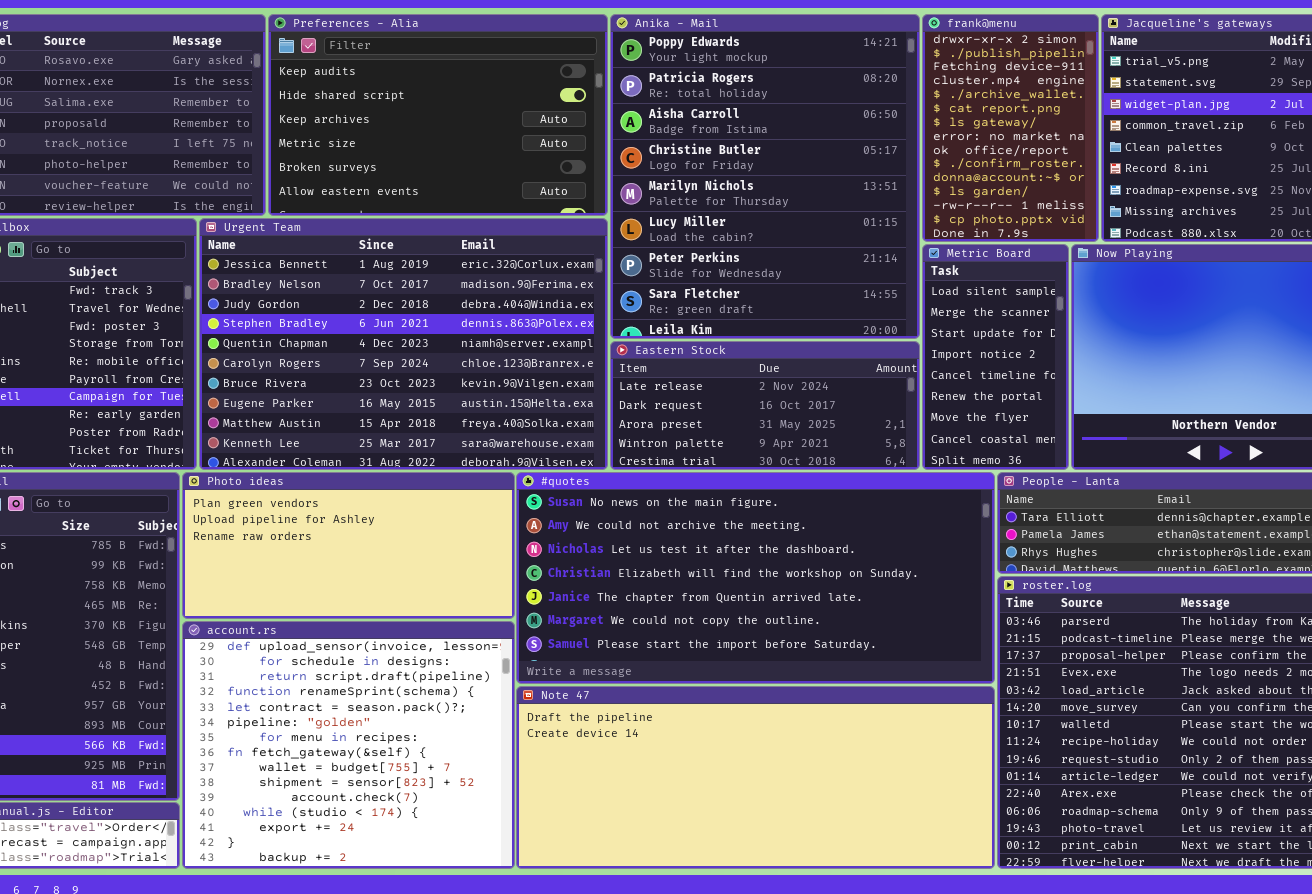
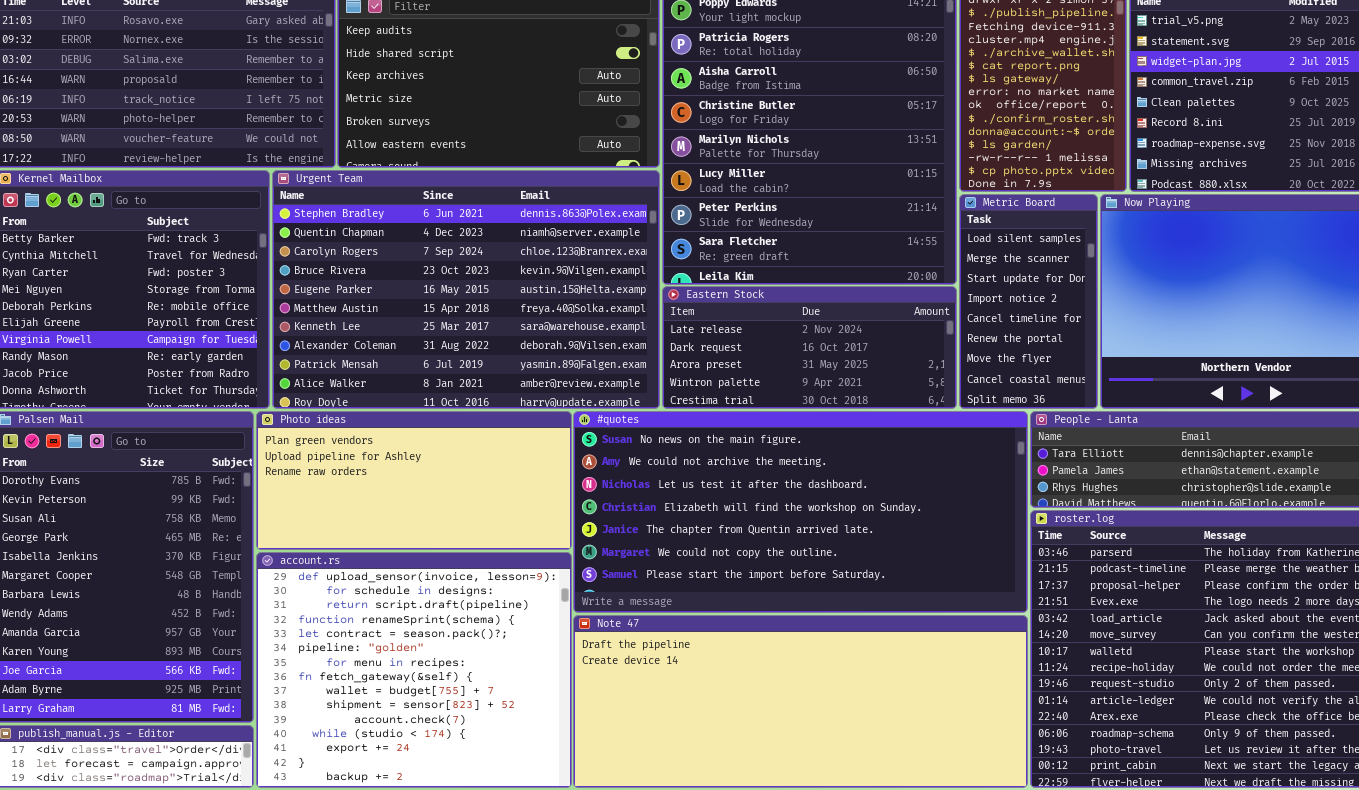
Urgent Team: [199,218,608,470] -> [272,170,660,409], scrolled down 3 rows

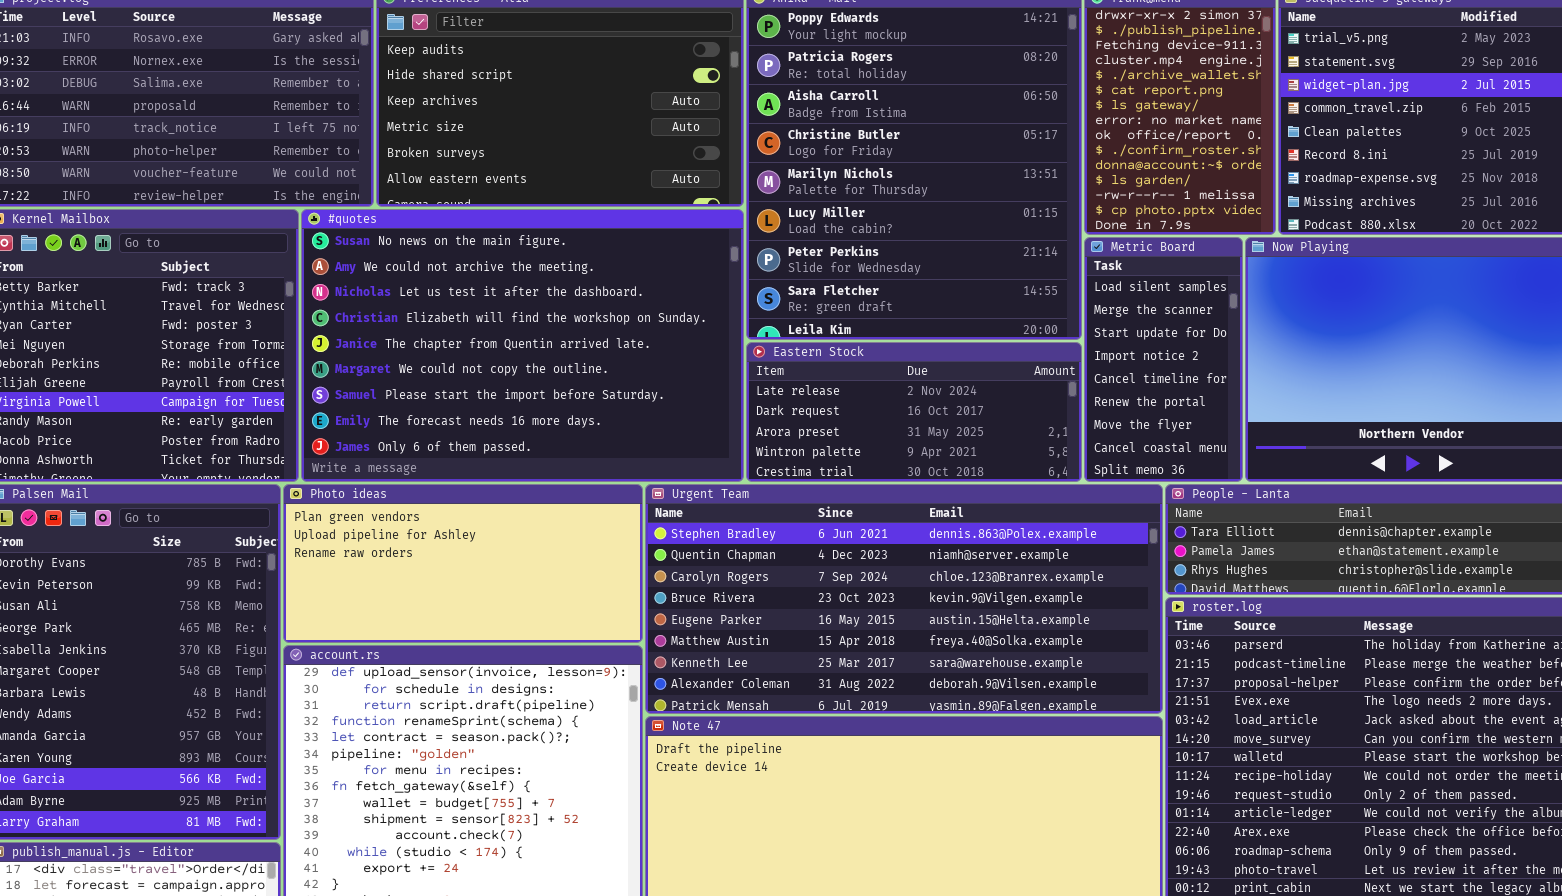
Urgent Team: [272,170,660,409] -> [645,484,1163,714], moved, resized
#quotes: [573,411,1028,613] -> [301,209,744,482], moved, resized

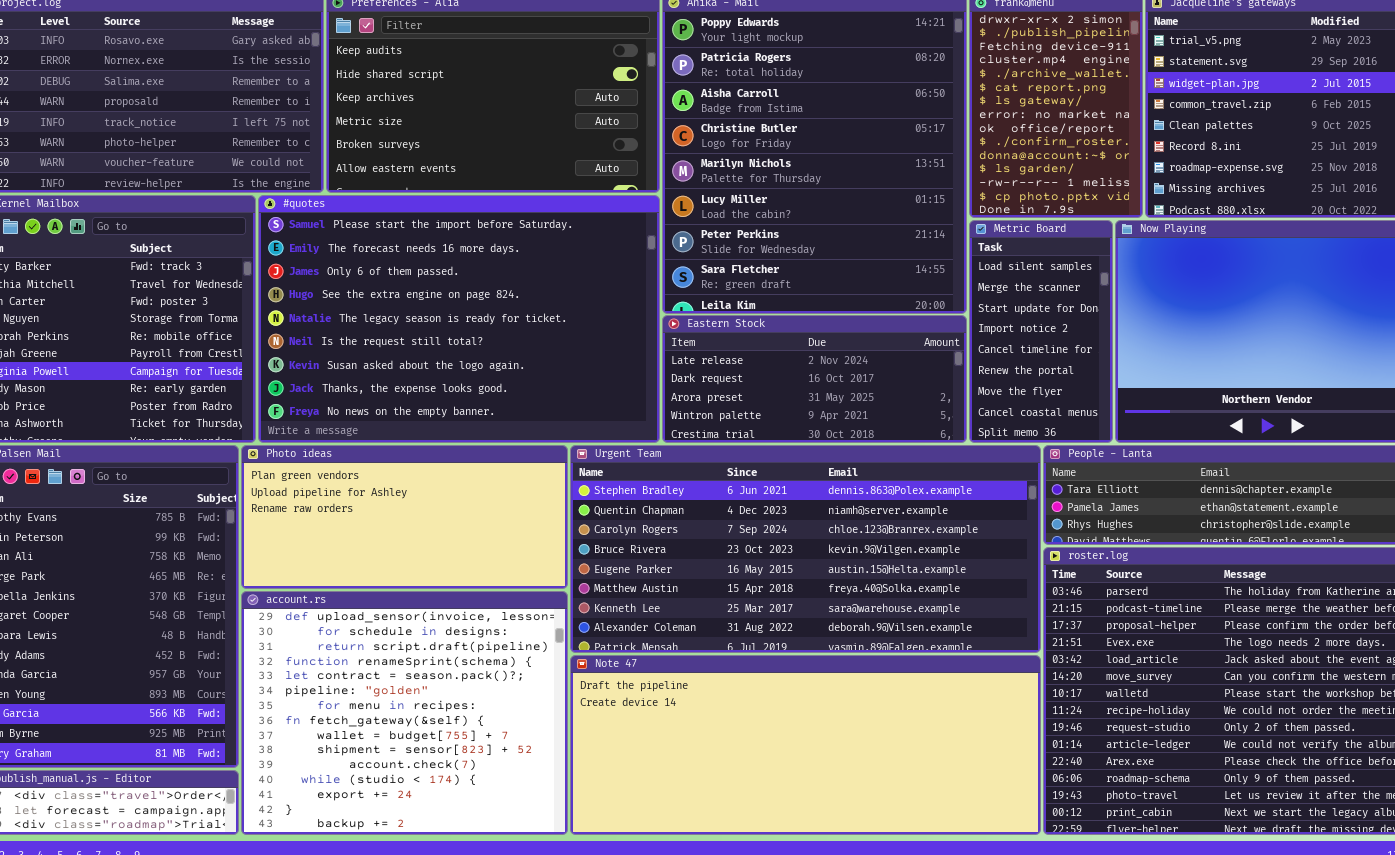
#quotes: [301,209,744,482] -> [258,195,660,443], scrolled down 6 rows

